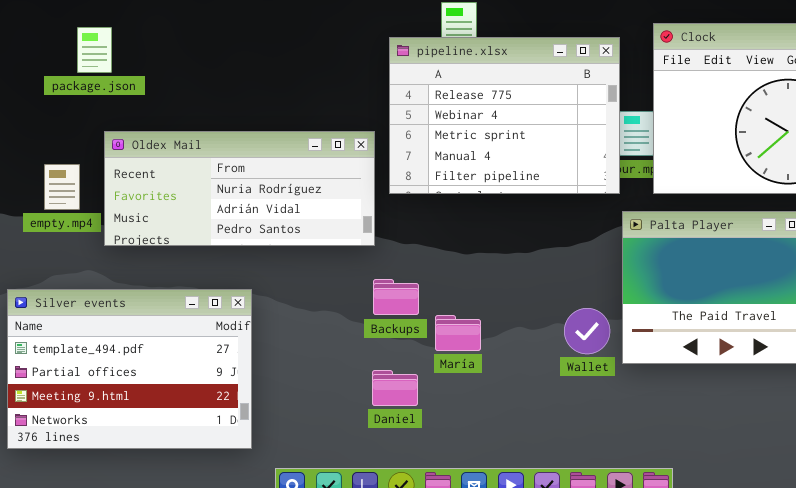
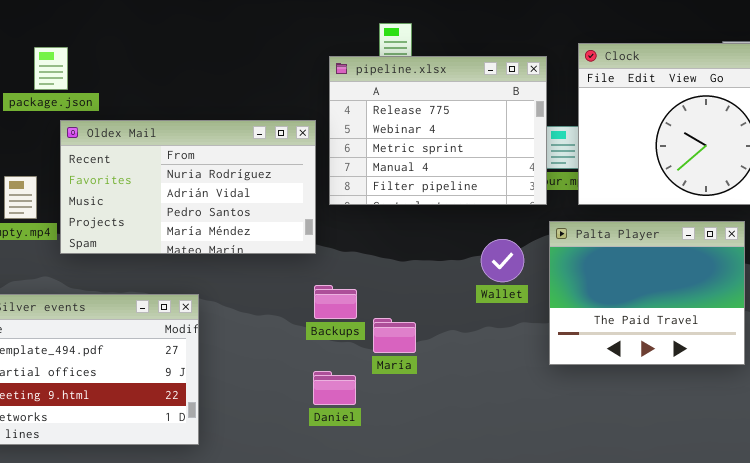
Oldex Mail: [104,131,375,246] -> [60,120,316,254], resized
Wallet: [564,308,610,354] -> [481,239,524,282], moved

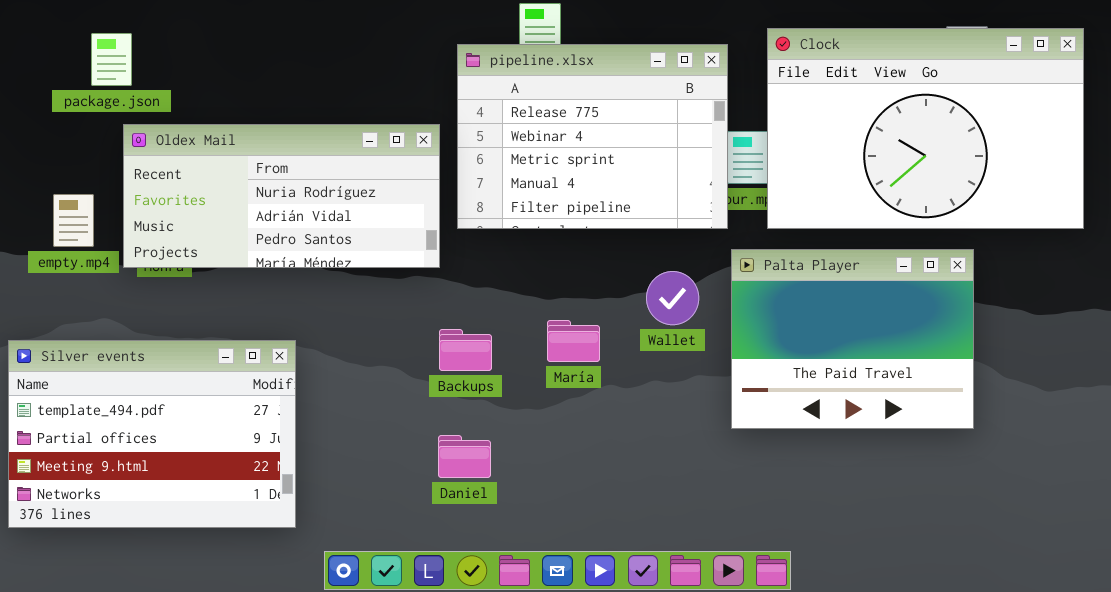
Oldex Mail: [60,120,316,254] -> [123,124,440,268], resized
María: [373,318,416,353] -> [547,320,600,362], moved

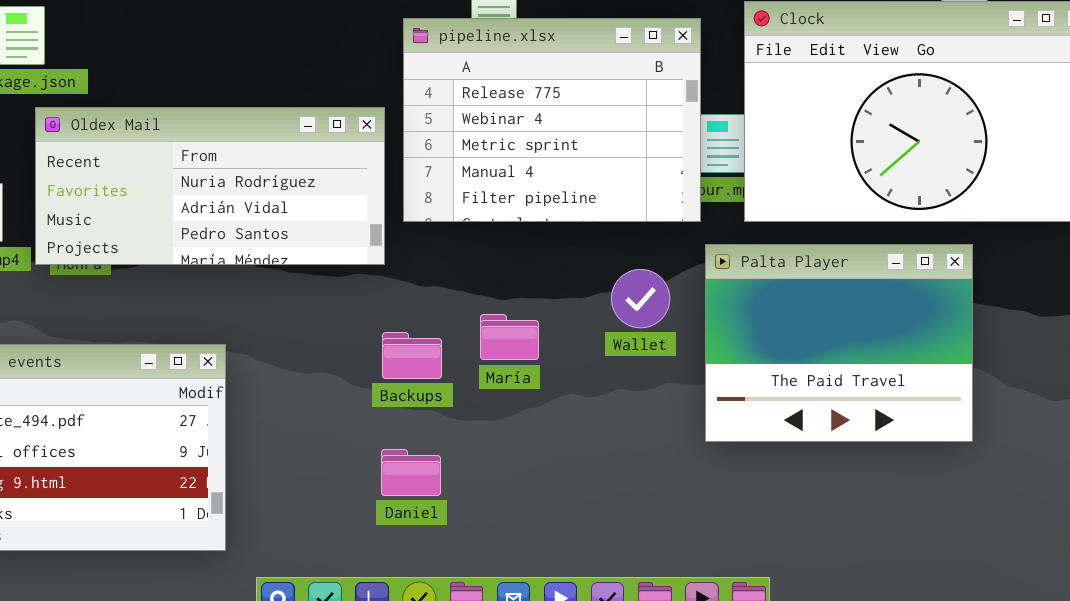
María: [547,320,600,362] -> [480,314,539,360], moved

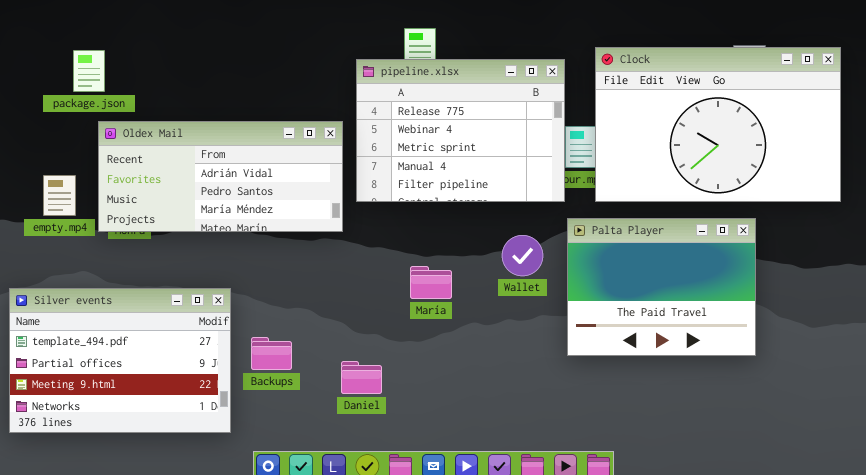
Oldex Mail: [35,107,385,265] -> [98,121,343,232], scrolled down 1 row
Backups: [382,332,442,379] -> [251,337,292,370], moved

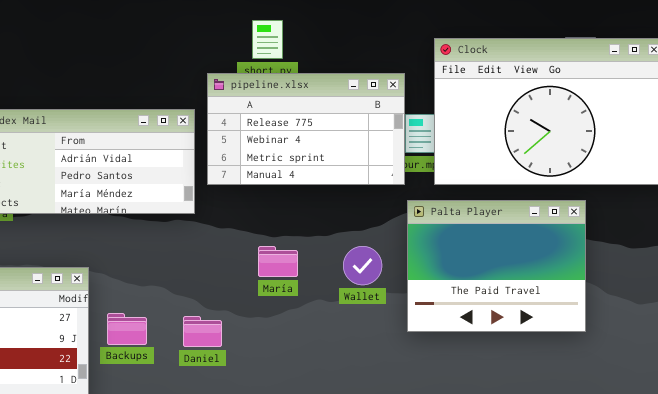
pipeline.xlsx: [356,59,565,202] -> [207,73,405,185], resized
Wallet: [502,235,543,276] -> [343,246,382,285], moved
Daniel: [341,361,382,394] -> [183,316,222,347], moved

